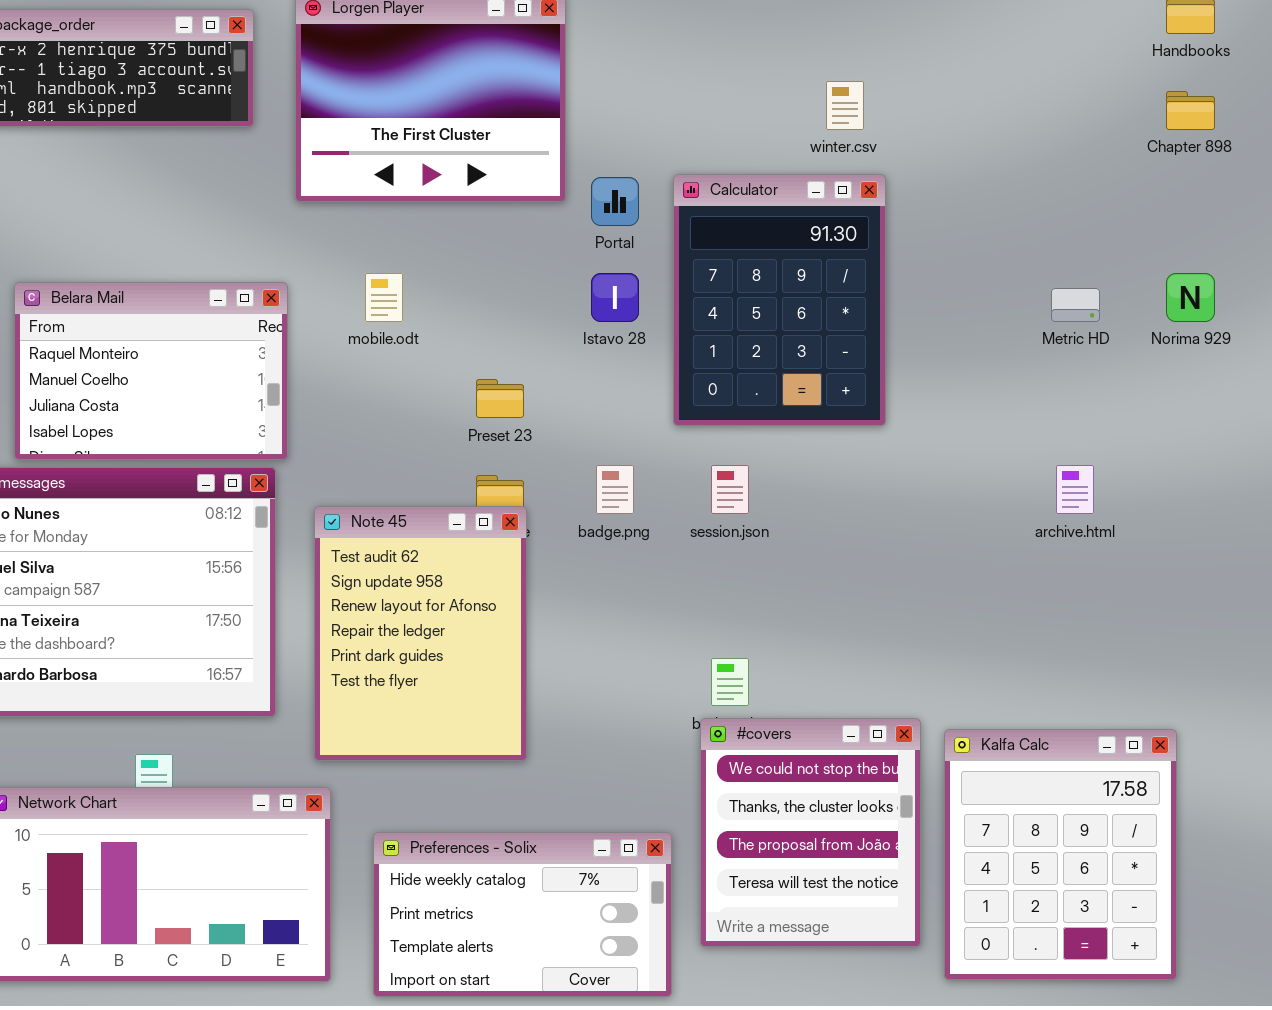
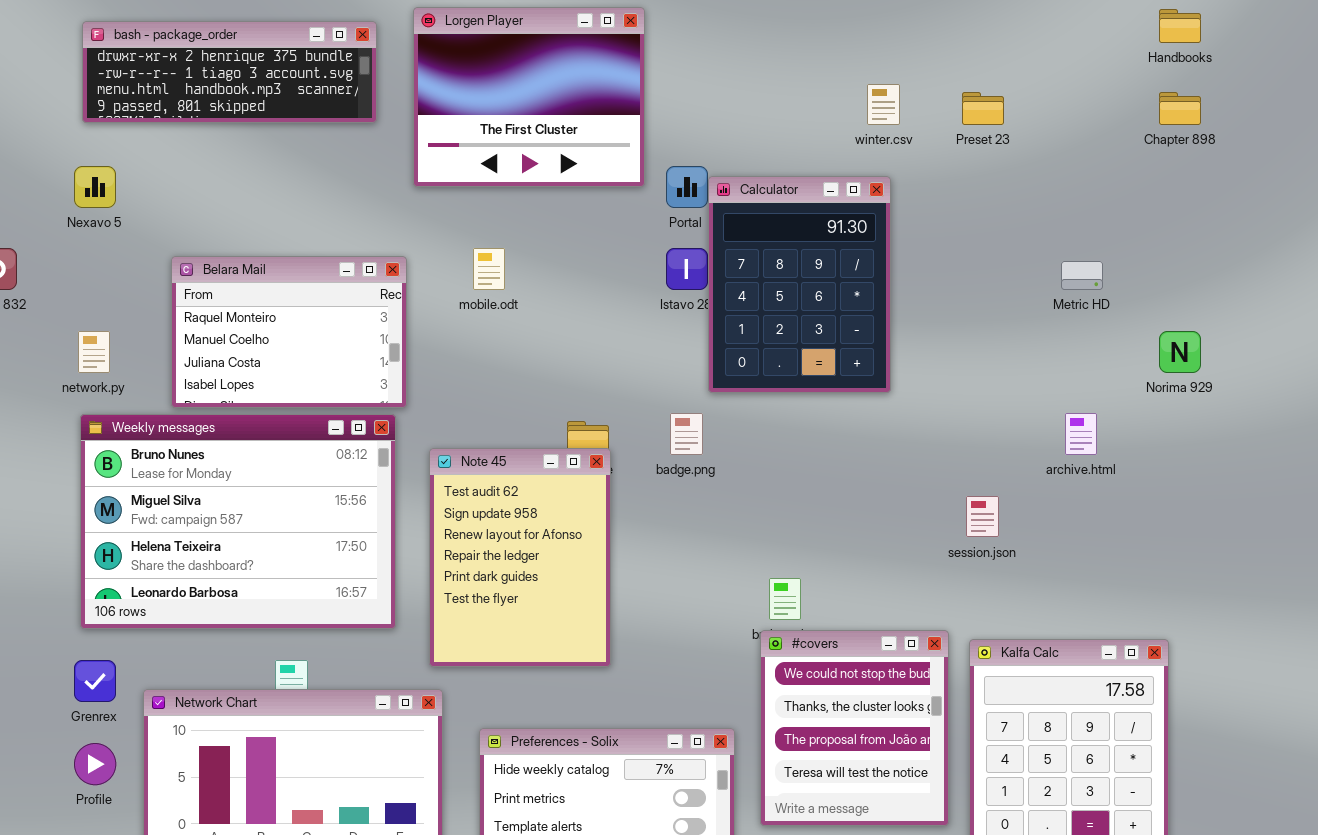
Calculator: [673,174,886,426] -> [708,176,891,393], moved
Norima 929: [1166,273,1215,322] -> [1159,331,1201,373], moved
Preset 23: [476,379,524,418] -> [962,92,1004,125], moved
session.json: [711,465,749,514] -> [966,496,999,537], moved

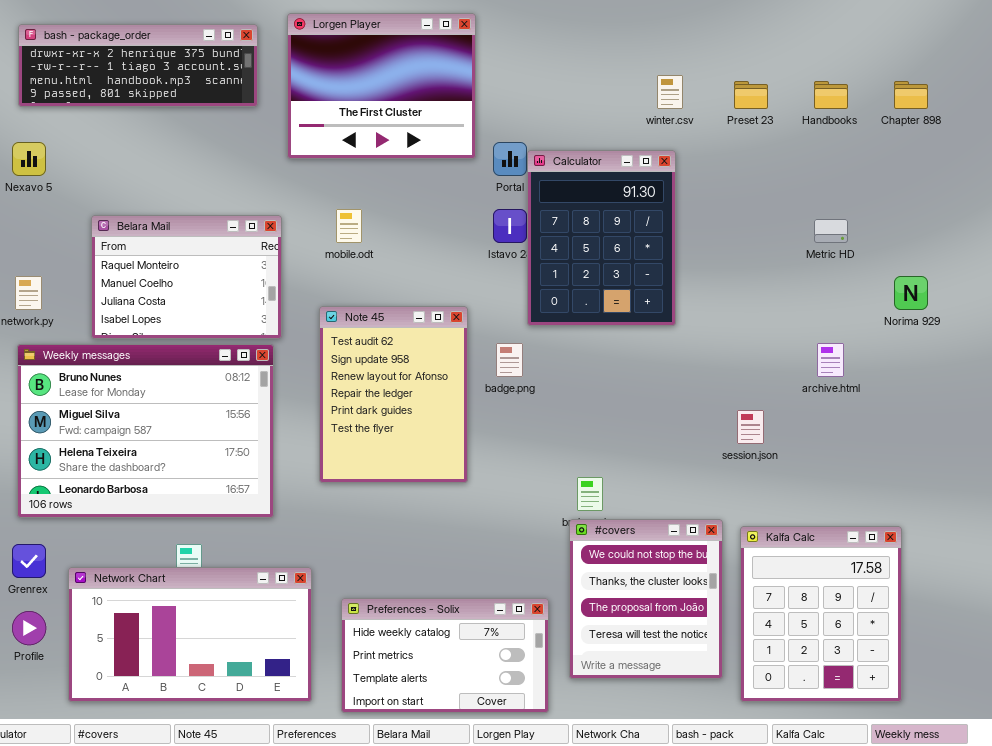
Handbooks: [1159,9,1201,43] -> [814,81,848,109], moved
Note 45: [429,448,611,667] -> [319,306,468,483], moved

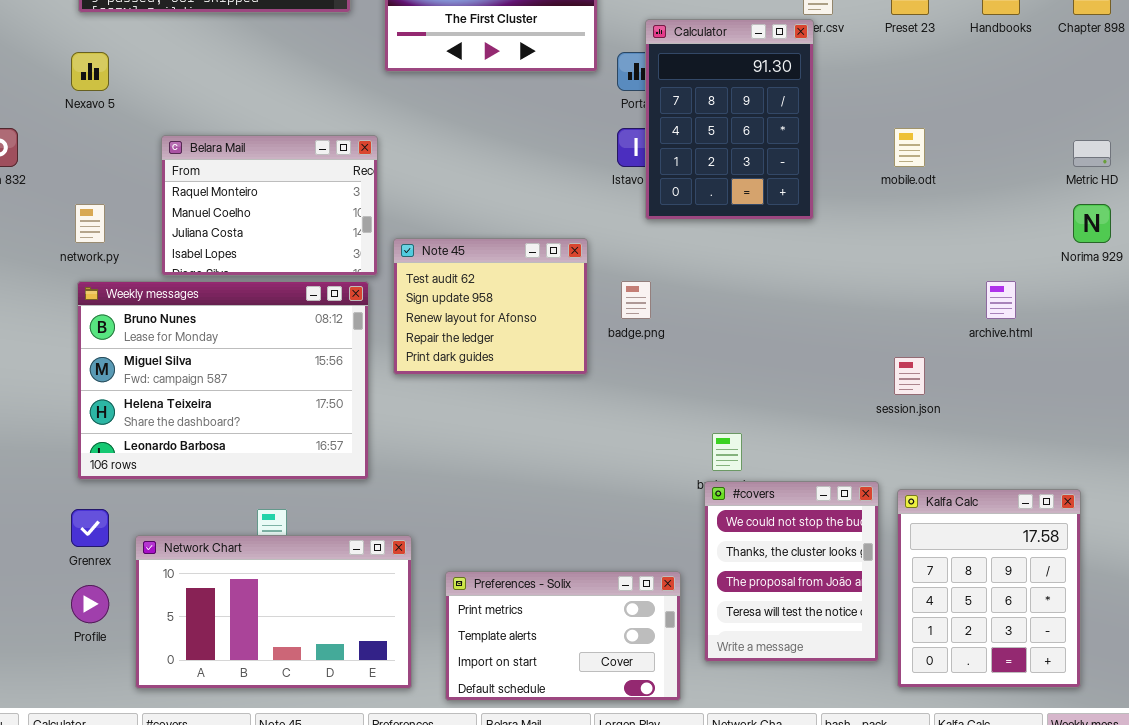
Calculator: [527,150,676,326] -> [645,19,814,220], moved
mobile.odt: [336,209,362,243] -> [894,128,925,167], moved
Metric HD: [814,219,848,243] -> [1073,140,1111,167], moved
Note 45: [319,306,468,483] -> [393,238,588,375], resized
Preferences - Solix: [341,598,549,713] -> [445,571,681,701], scrolled down 1 row

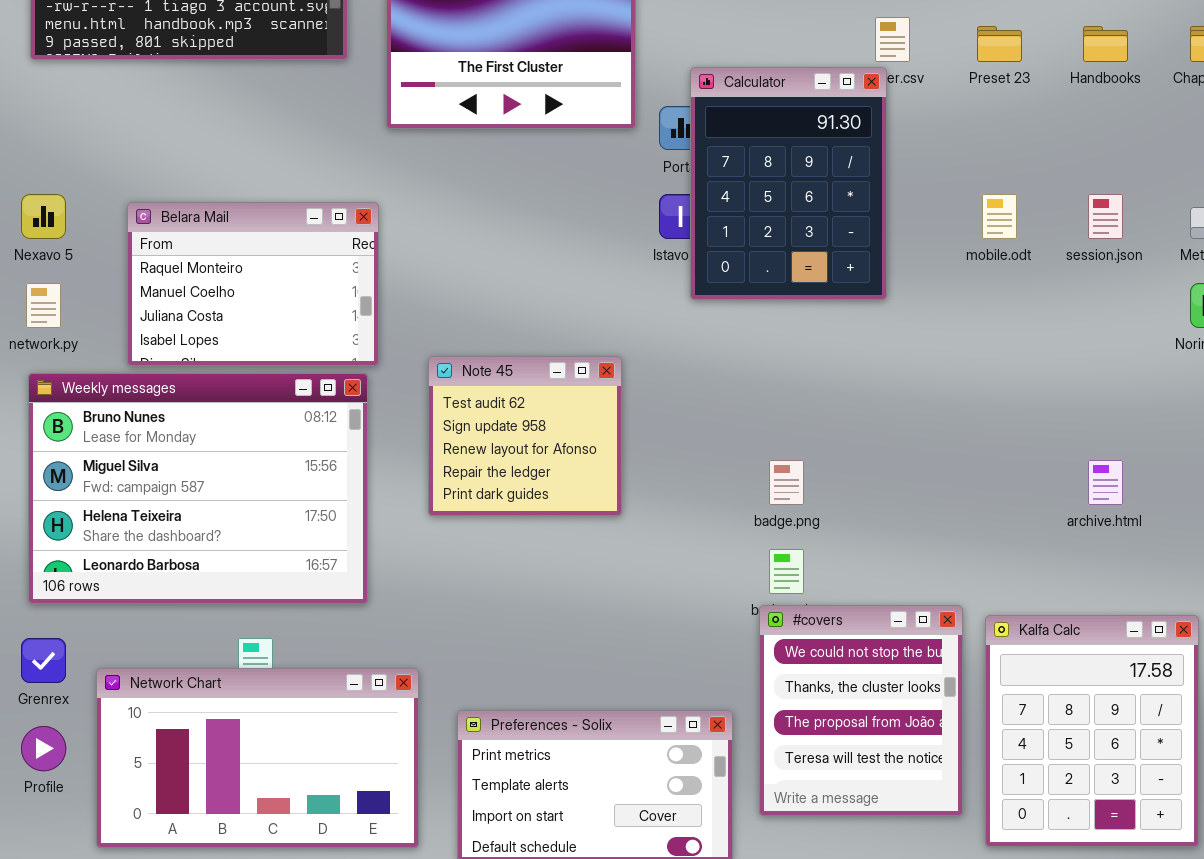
Nexavo 5: [71,52,109,91] -> [21,194,66,239], moved
Note 45: [393,238,588,375] -> [428,356,622,516], moved, resized
badge.png: [621,281,651,319] -> [769,460,804,505], moved
archive.html: [986,281,1016,319] -> [1088,460,1123,505], moved
session.json: [894,357,925,395] -> [1088,194,1123,239], moved

